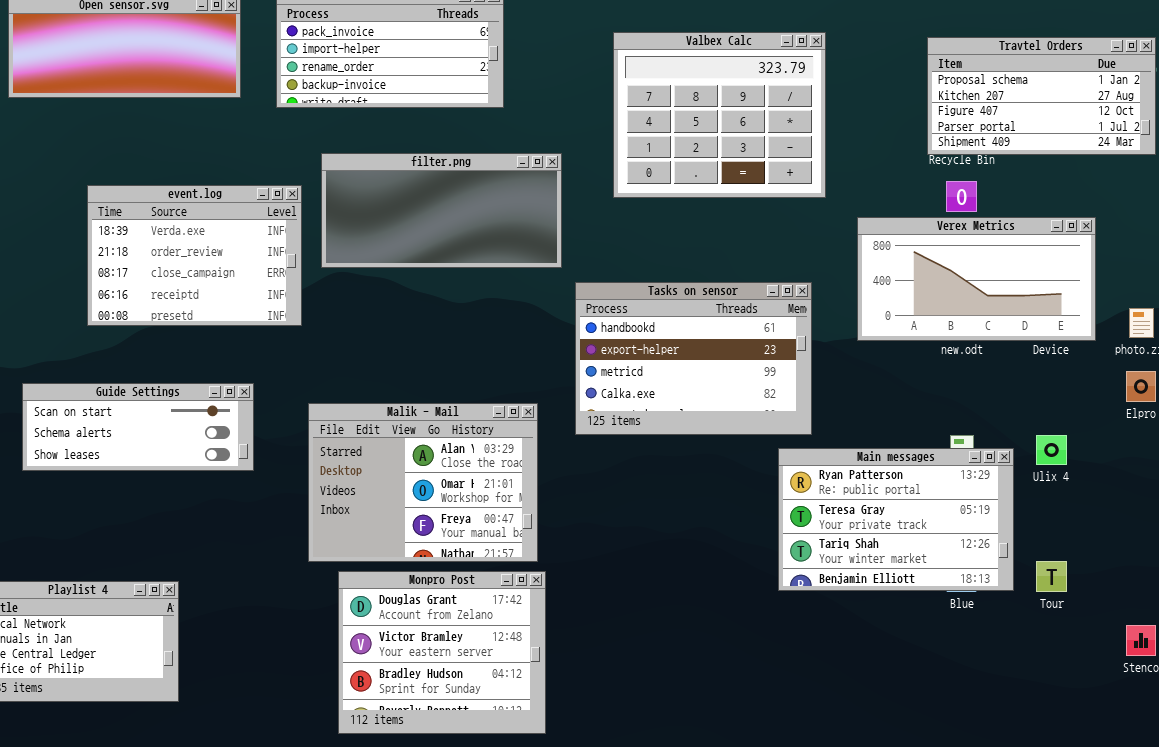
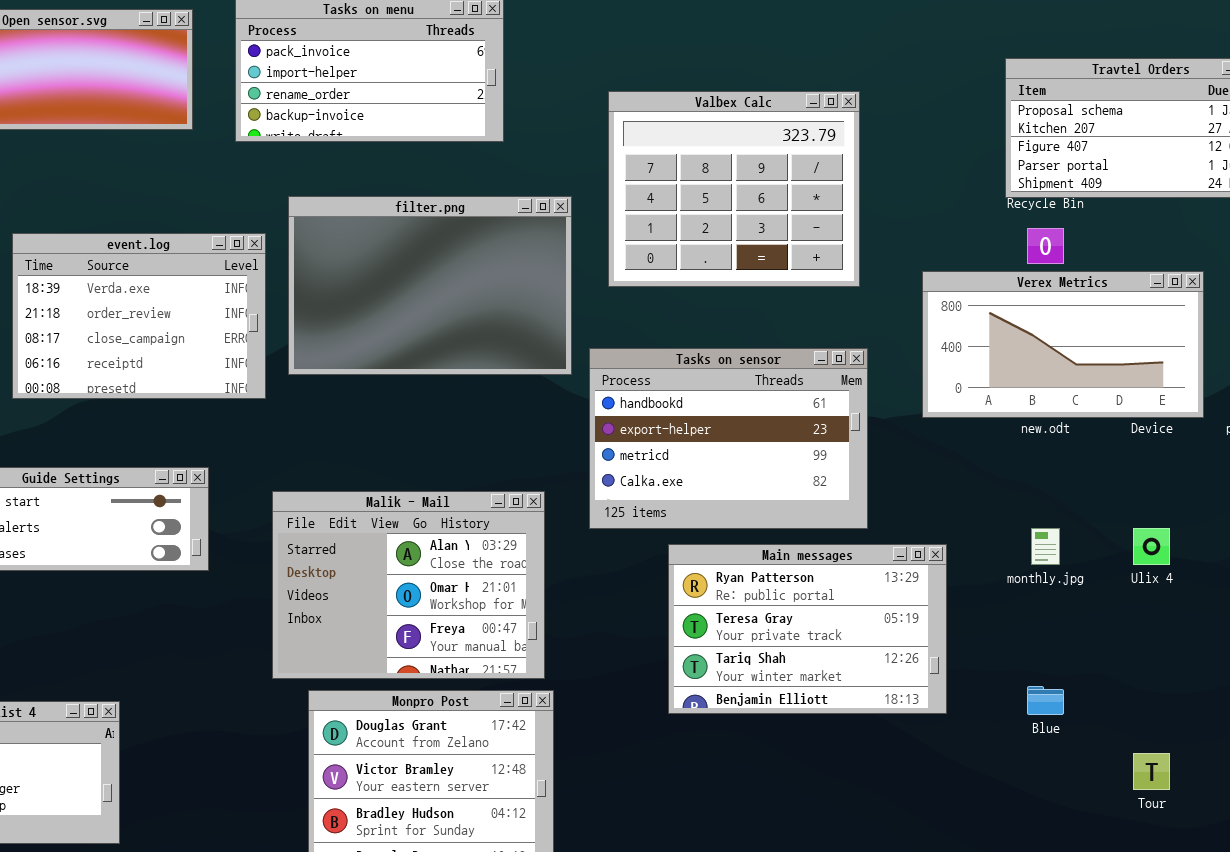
Valbex Calc: [613,32,826,198] -> [608,91,860,287], moved
filter.png: [321,153,562,268] -> [288,196,572,375], resized
Main messages: [778,448,1014,591] -> [668,544,947,714], moved
Tour: [1036,561,1067,592] -> [1133,753,1170,790], moved

